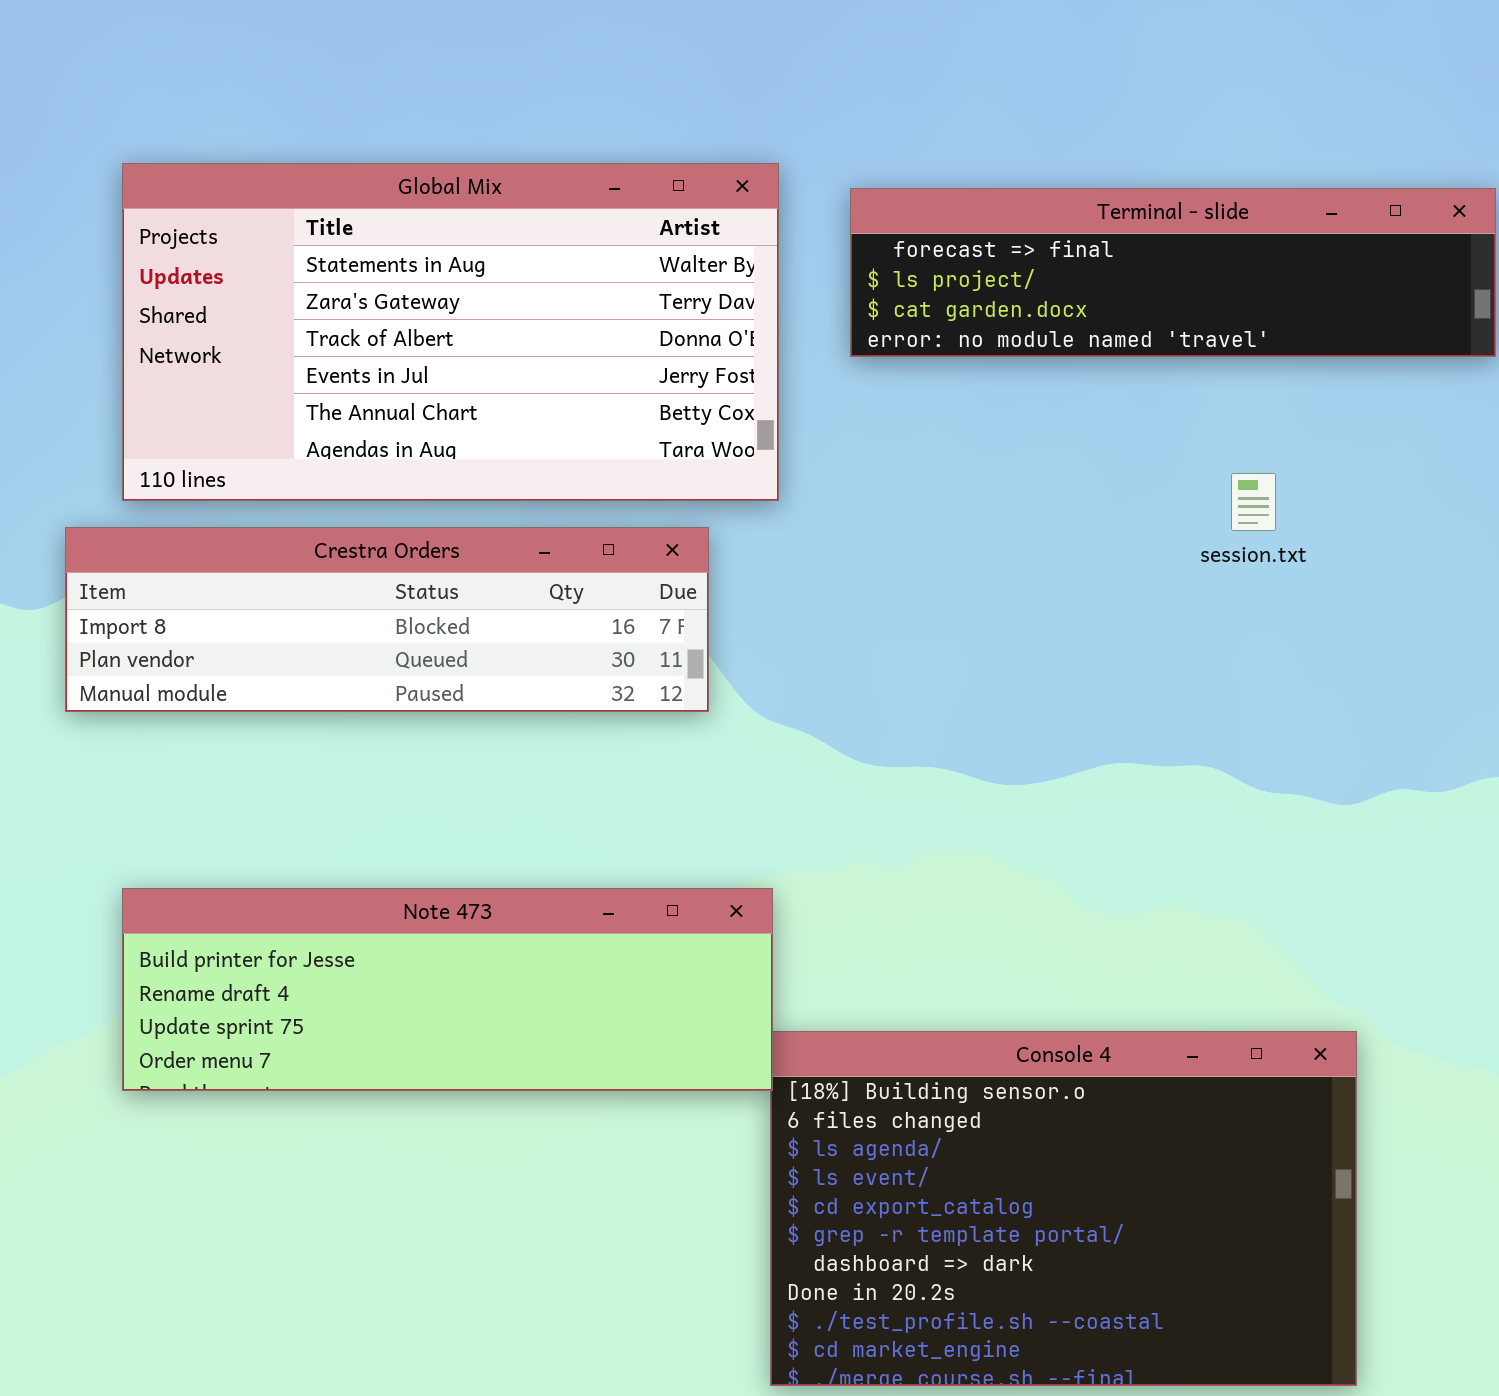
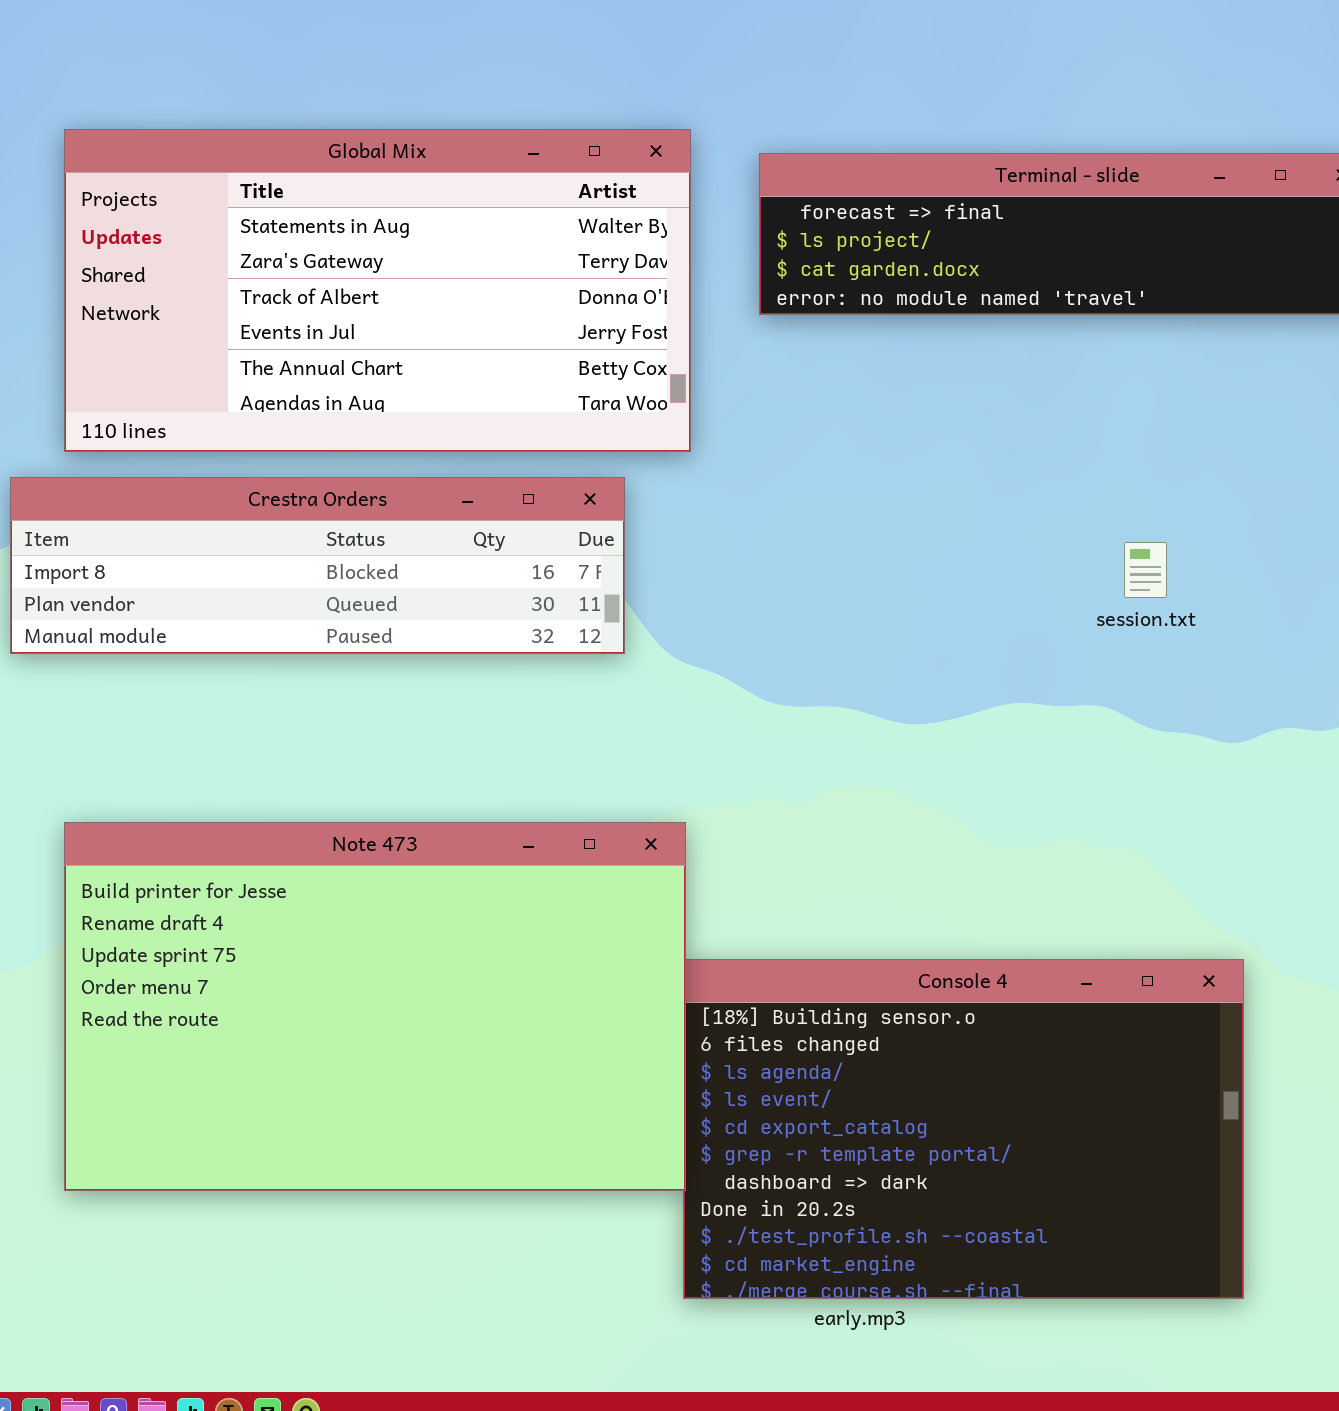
session.txt: [1231,473,1276,531] -> [1124,542,1167,598], moved
Note 473: [122,888,773,1091] -> [64,822,686,1191], resized

